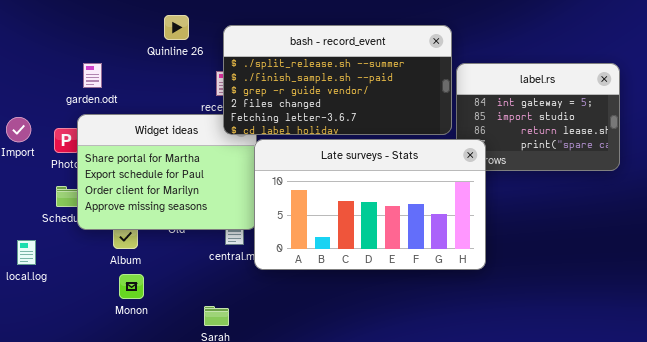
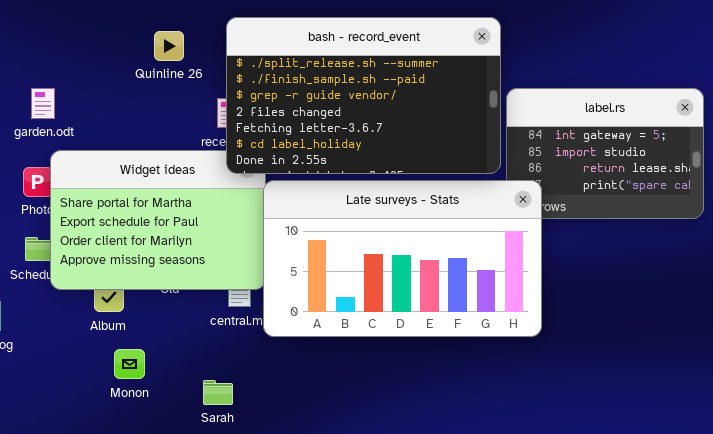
bash - record_event: [223,25,452,135] -> [226,17,501,174], resized
garden.odt: [83,63,102,88] -> [31,88,55,119], moved
Monon: [119,274,144,299] -> [114,349,145,379], moved

